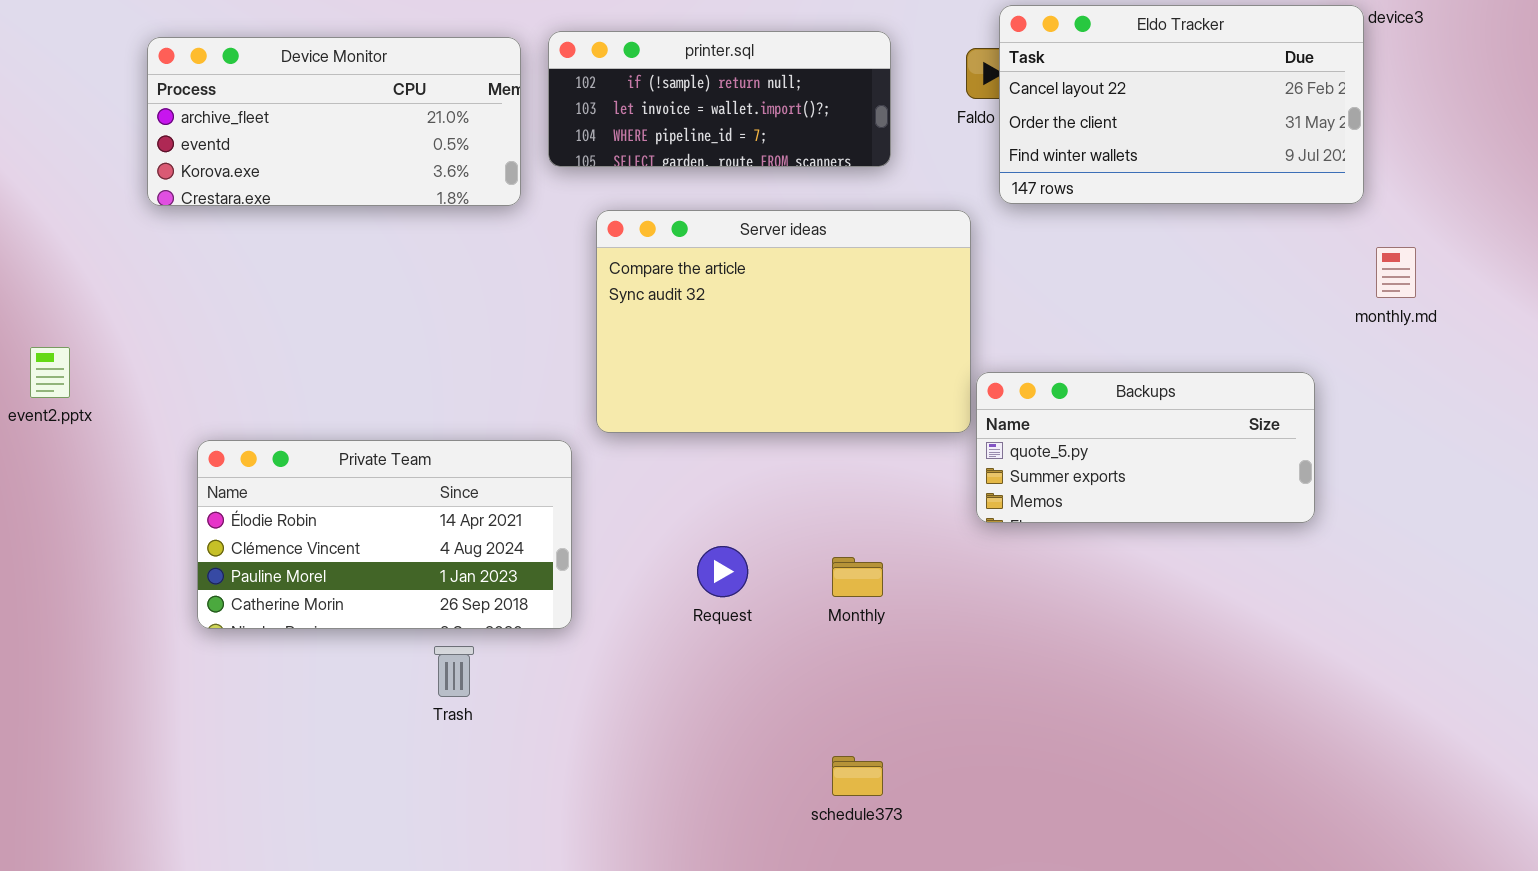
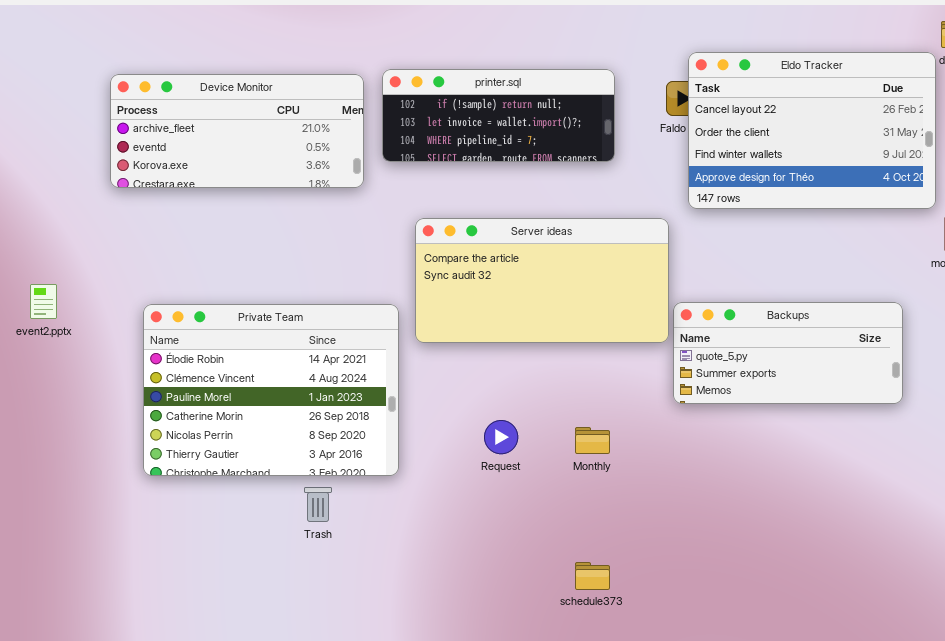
Eldo Tracker: [999,5,1364,204] -> [688,52,936,209], resized
Server ideas: [596,210,971,433] -> [415,218,669,343], resized
Private Team: [197,440,572,629] -> [143,304,399,476], resized

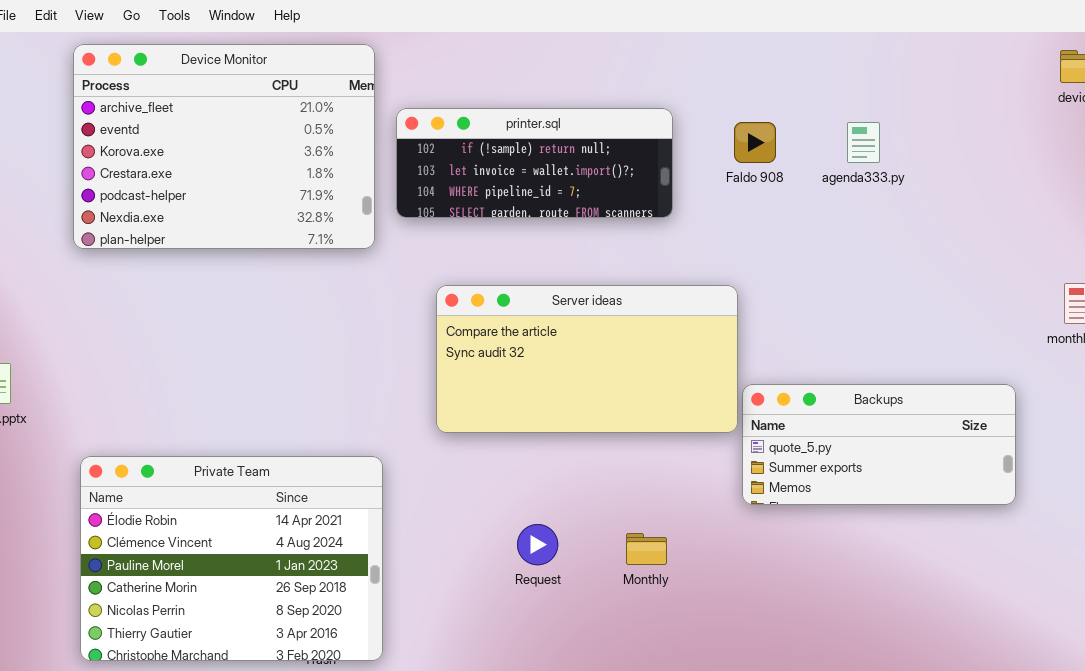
Eldo Tracker: [688,52,936,209] -> none, closed
Device Monitor: [110,74,364,188] -> [73,44,375,249], resized
Private Team: [143,304,399,476] -> [80,456,383,661], moved

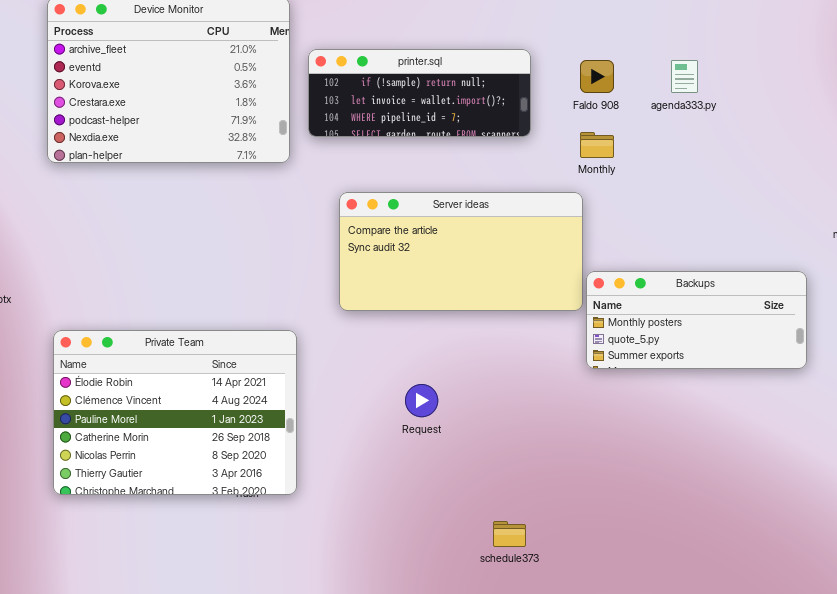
Backups: [742,384,1016,505] -> [586,271,807,369], scrolled up 1 row
Monthly: [626,533,667,565] -> [580,132,614,158], moved

